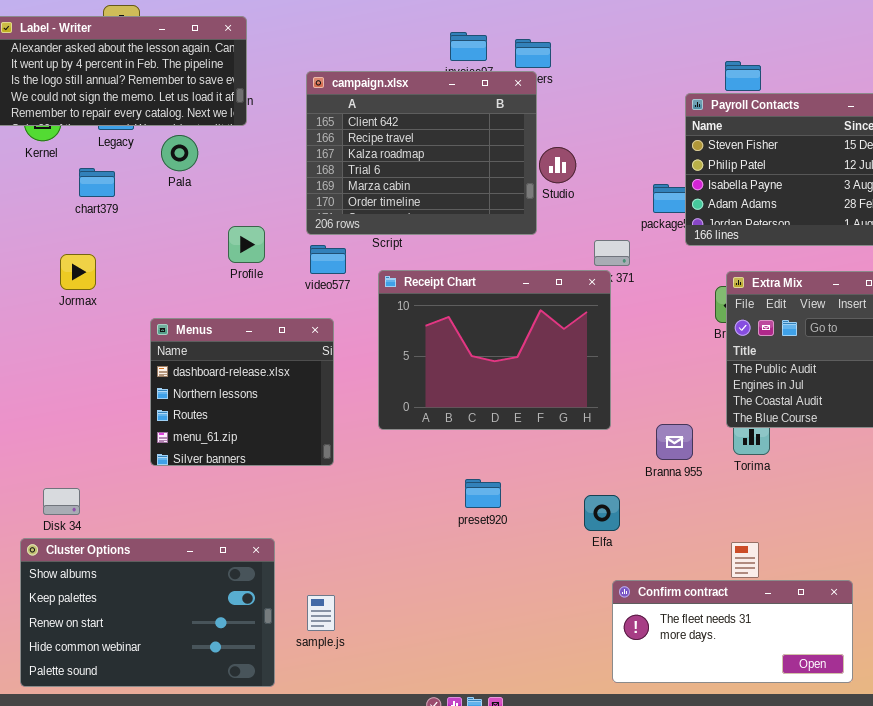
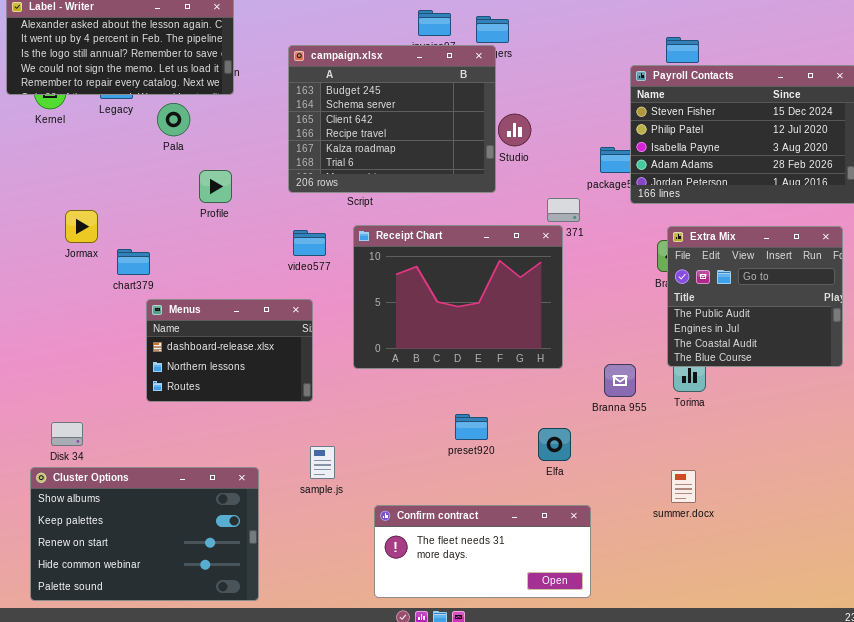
campaign.xlsx: [306,71,537,235] -> [288,45,496,193], scrolled up 2 rows
chart379: [79,168,115,197] -> [117,249,150,275], moved
Profile: [228,226,265,263] -> [199,170,232,203], moved
video577: [310,245,346,274] -> [293,230,326,256], moved
Menus: [150,318,334,466] -> [146,299,313,402], resized
preset920: [465,479,501,508] -> [455,414,488,440], moved
Confirm contract: [612,580,853,683] -> [374,505,591,598], moved
sample.js: [307,595,335,631] -> [310,446,335,479], moved

